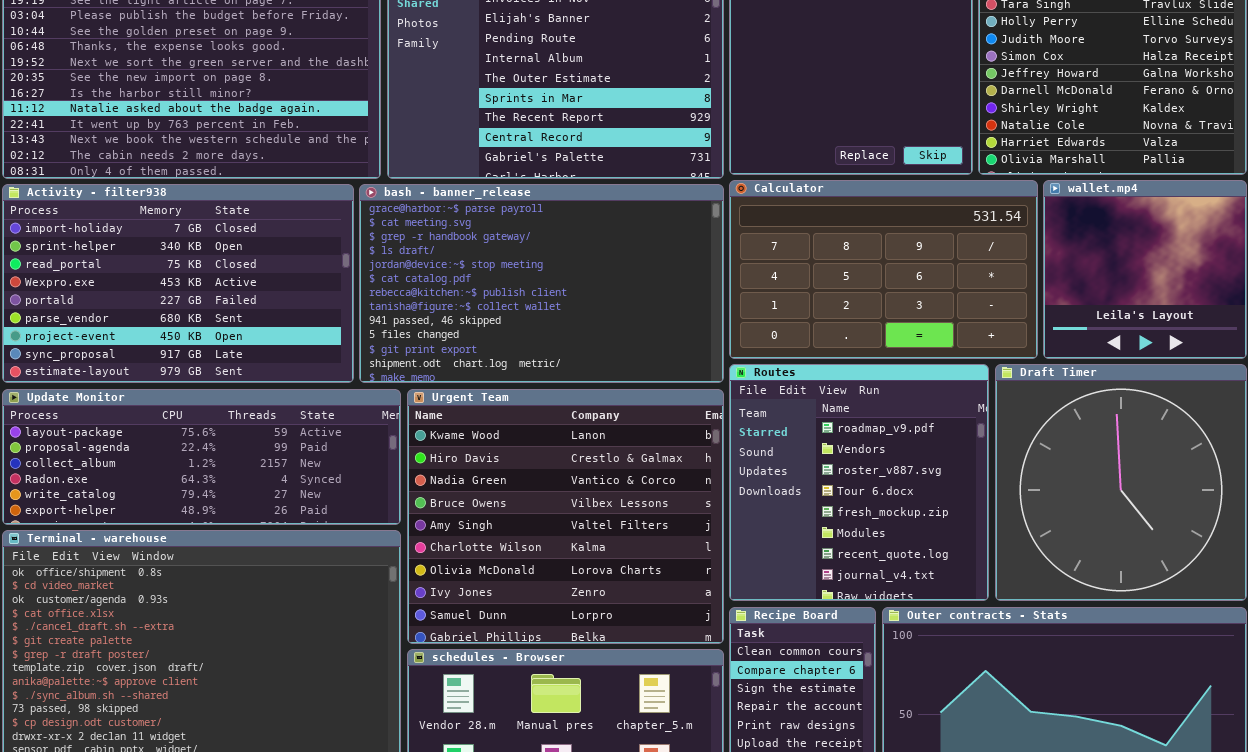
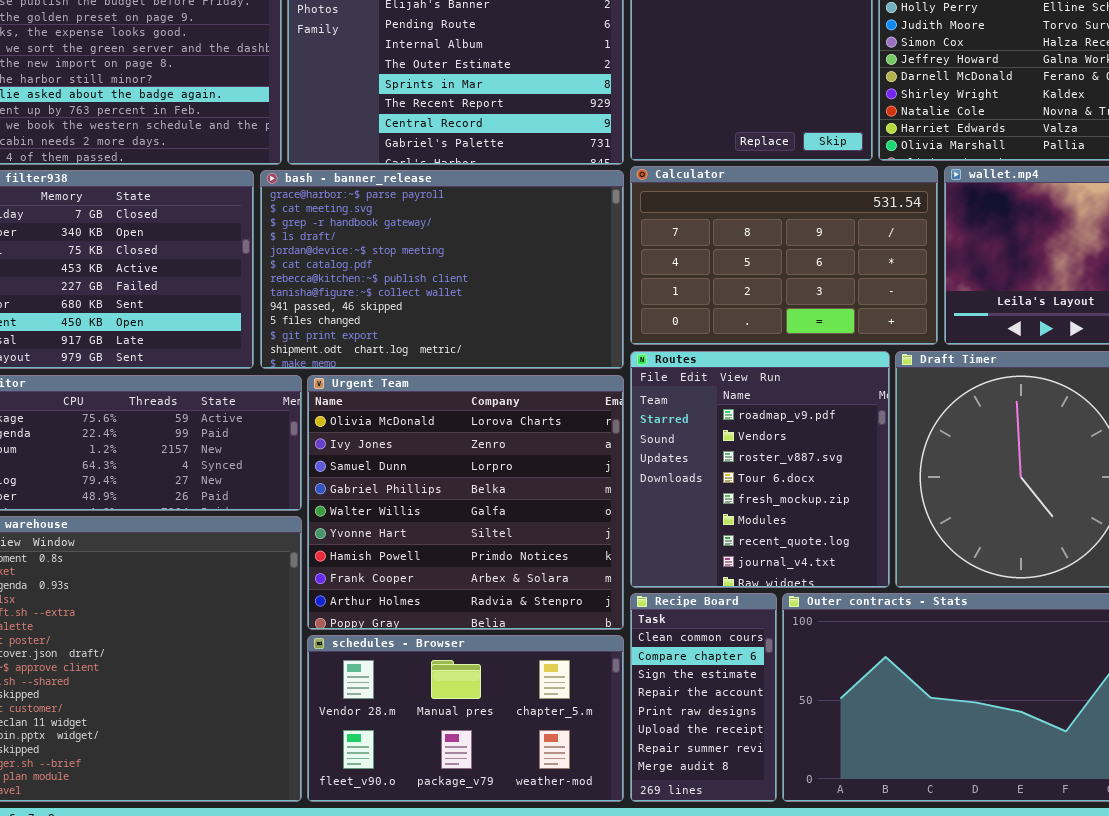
Urgent Team: [407,389,724,644] -> [307,375,624,630], scrolled down 6 rows

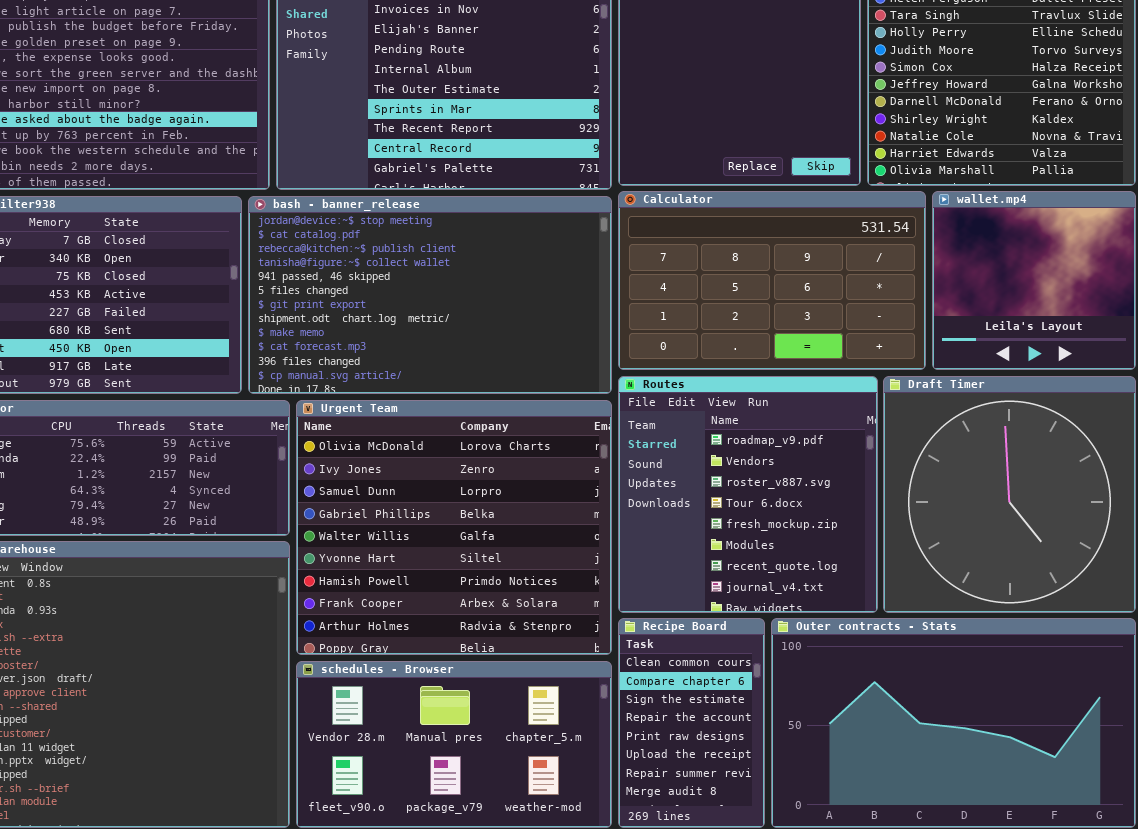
bash - banner_release: [260,170,624,369] -> [248,196,612,394], scrolled down 4 rows

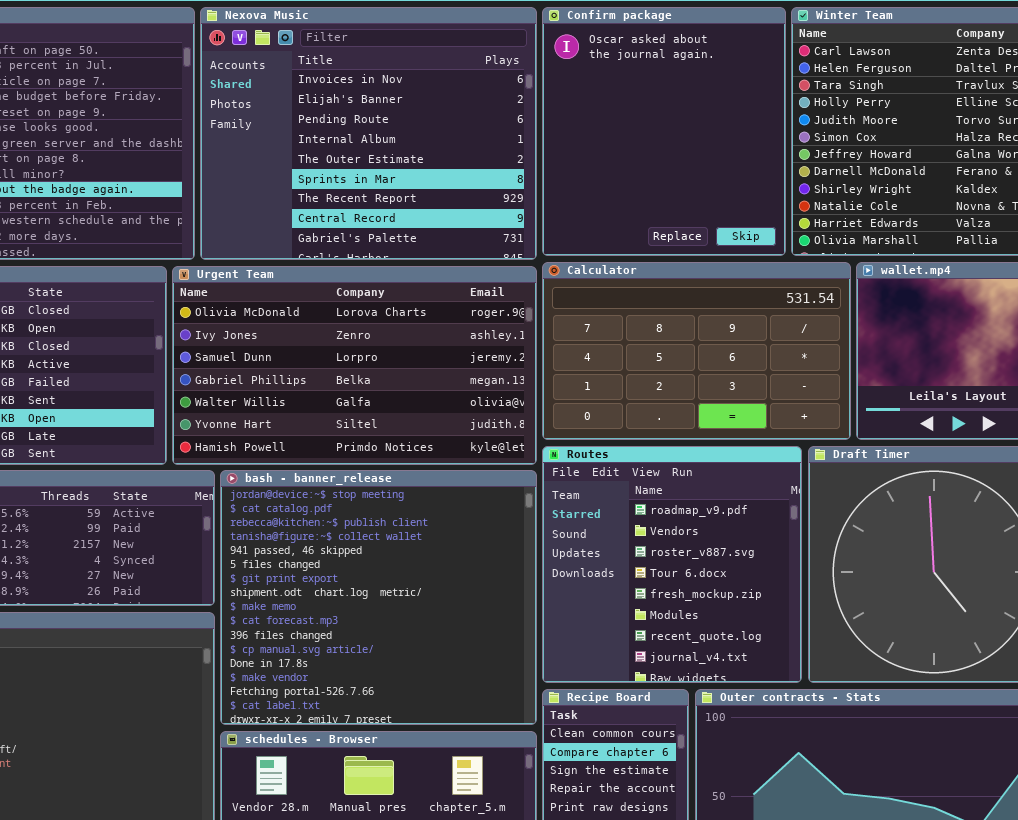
bash - banner_release: [248,196,612,394] -> [220,470,537,725], moved, resized
Urgent Team: [296,400,612,655] -> [172,266,537,465], moved, resized

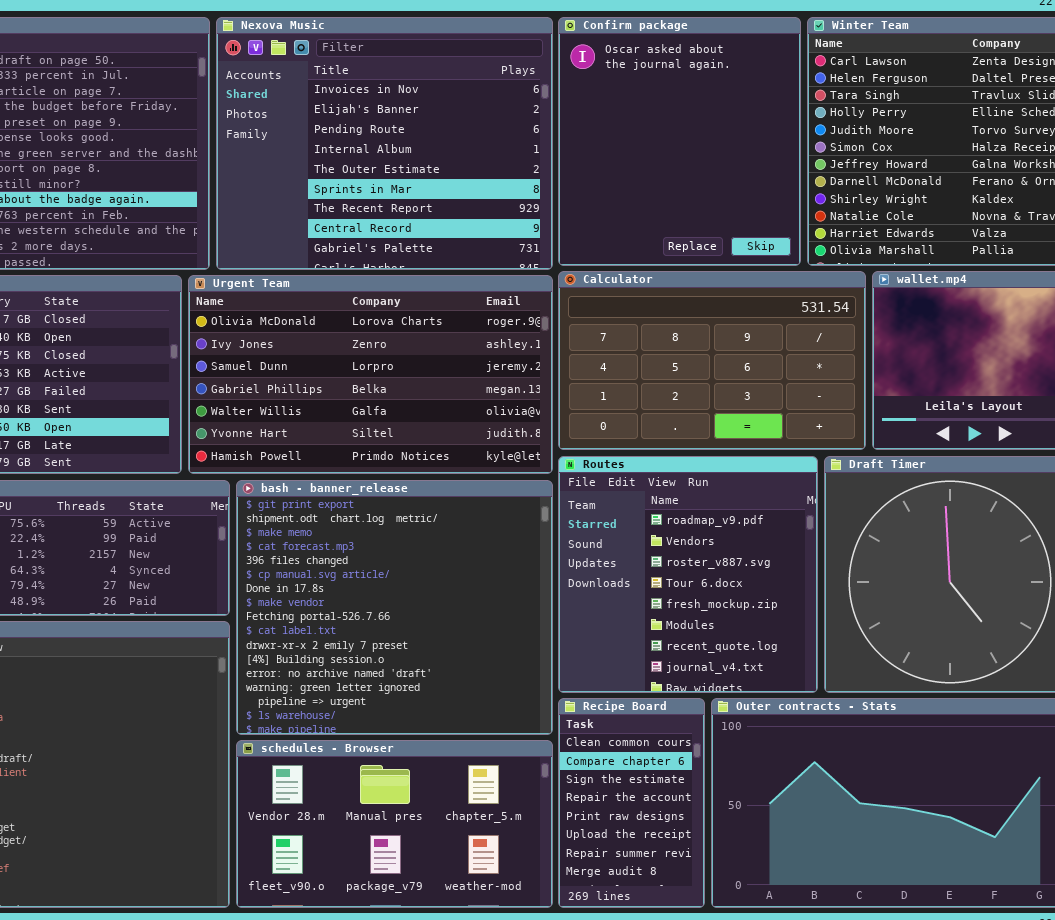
bash - banner_release: [220,470,537,725] -> [236,480,553,735], scrolled down 6 rows

